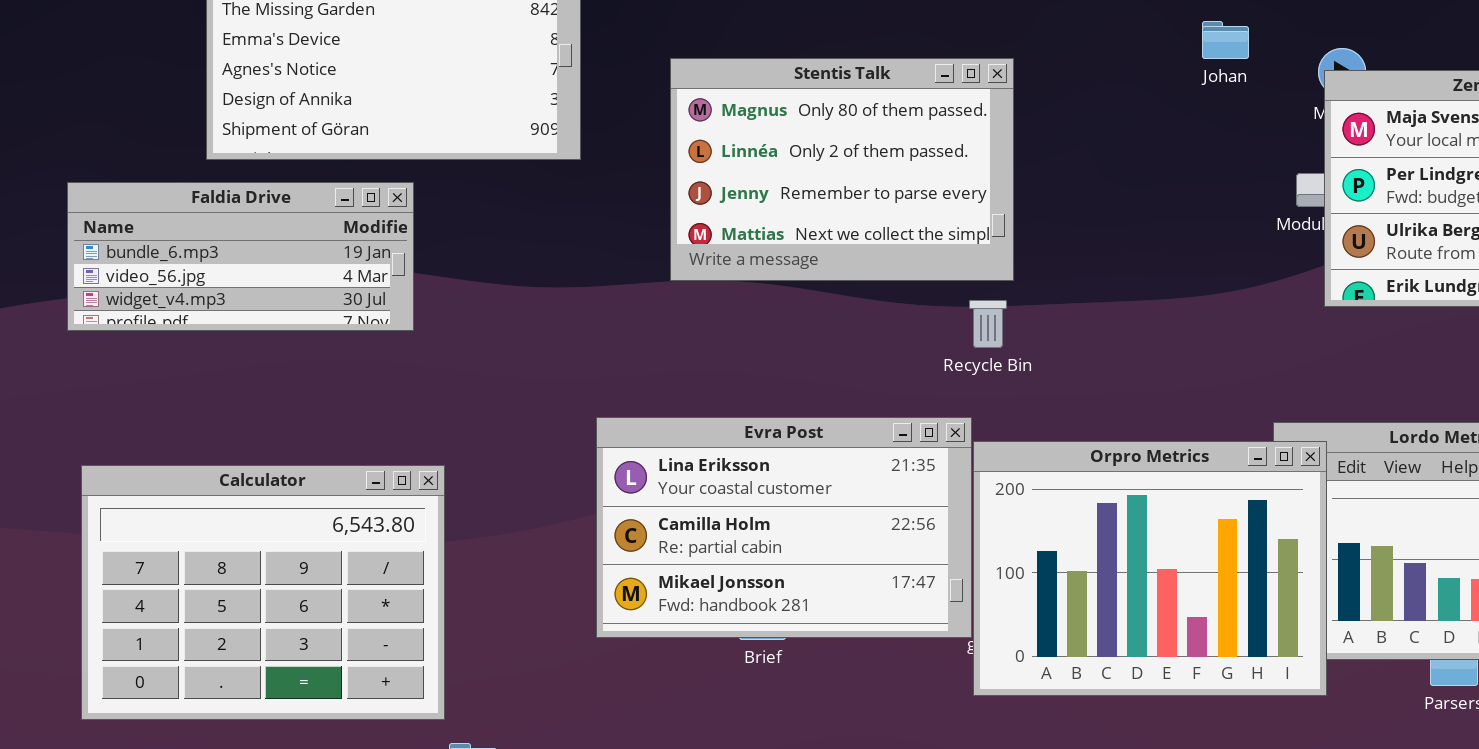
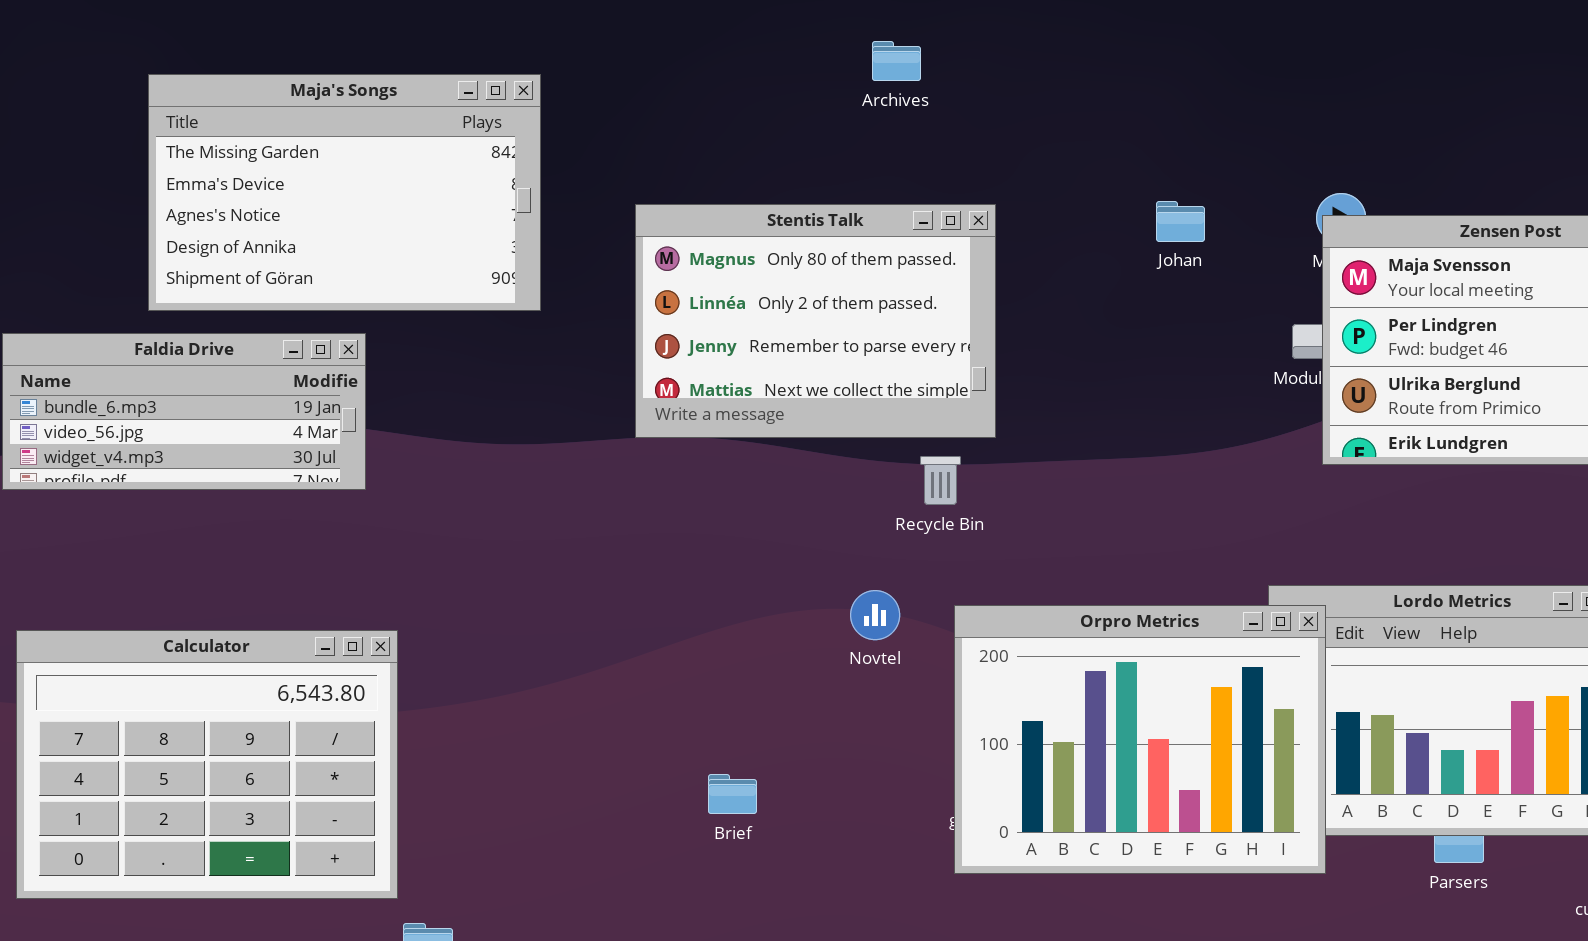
Johan: [1202,21,1249,59] -> [1156,201,1205,242], moved
Recycle Bin: [969,300,1007,348] -> [920,456,961,505], moved
Evra Post: [596,417,972,638] -> none, closed

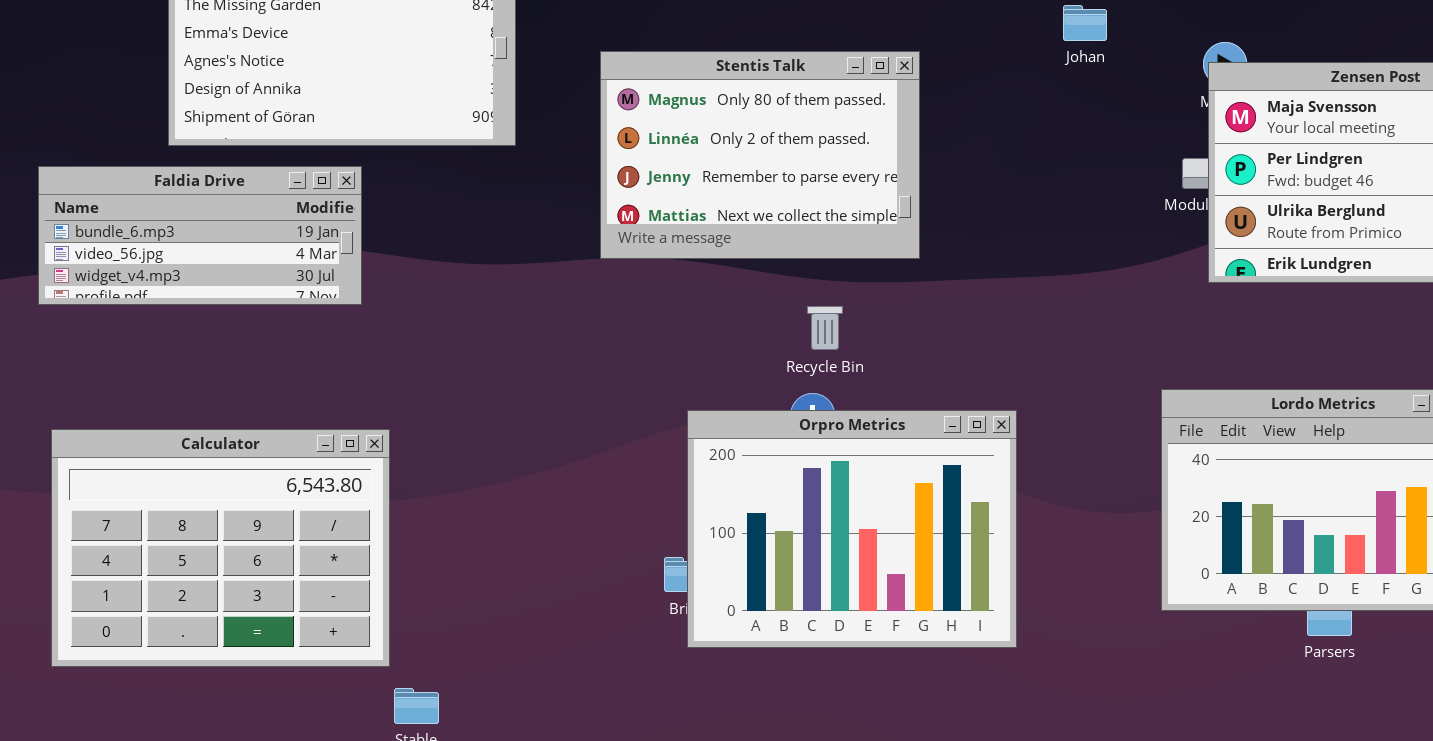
Johan: [1156,201,1205,242] -> [1063,5,1107,41], moved
Recycle Bin: [920,456,961,505] -> [807,306,843,350], moved
Orpro Metrics: [954,605,1326,874] -> [687,410,1017,648], moved

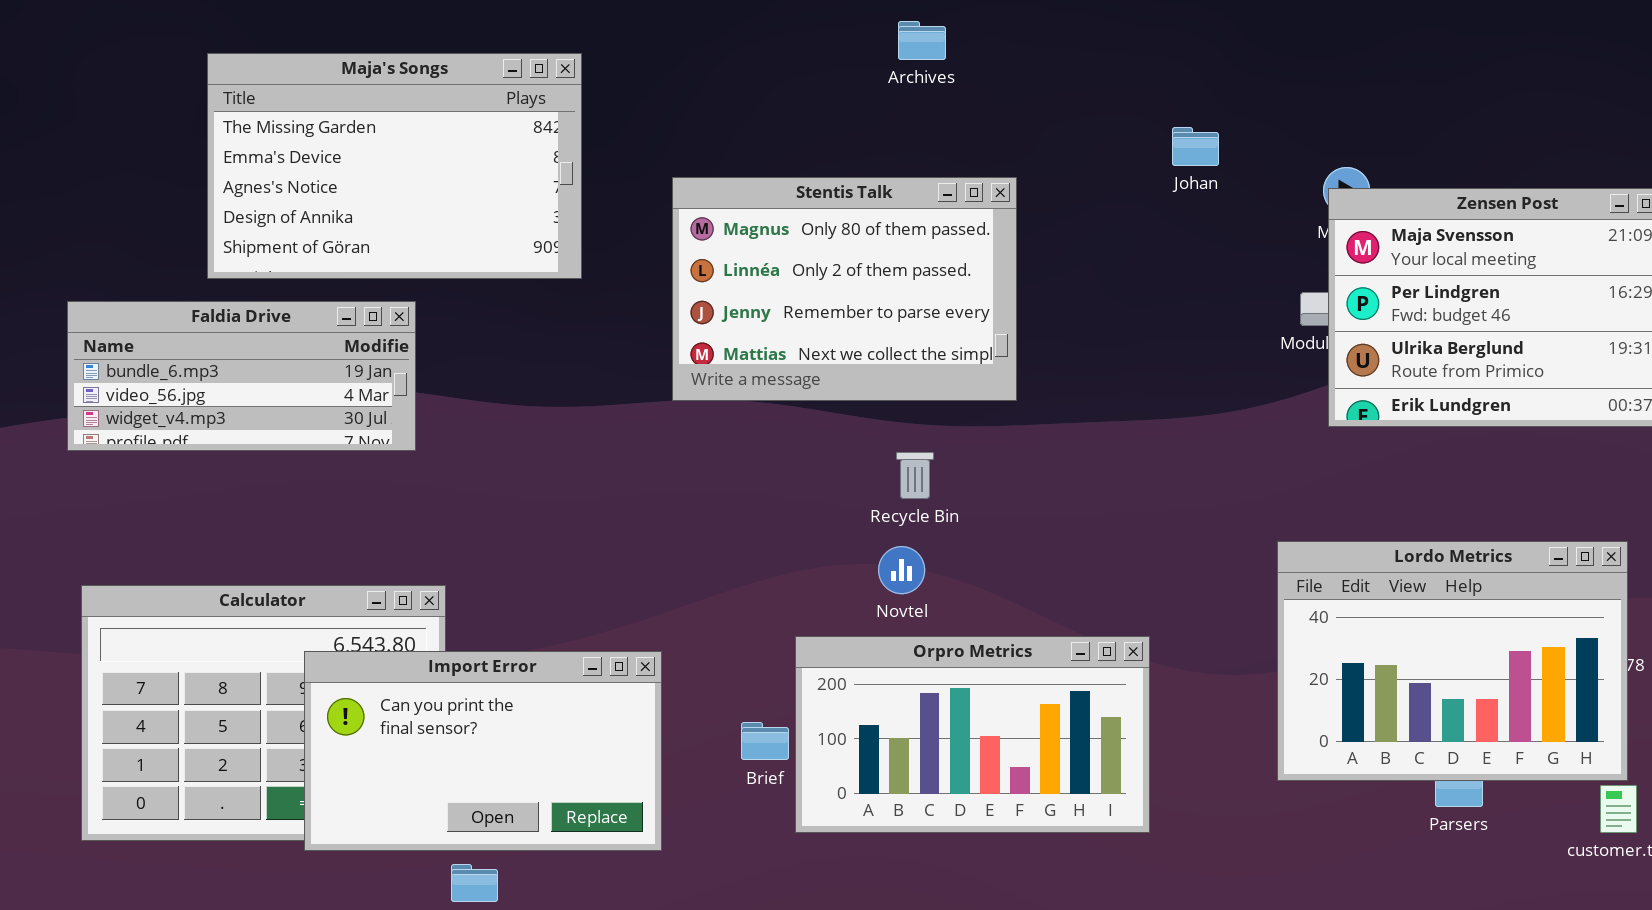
Orpro Metrics: [687,410,1017,648] -> [795,636,1150,833], moved, resized
Import Error: none -> [304,651,662,851], opened

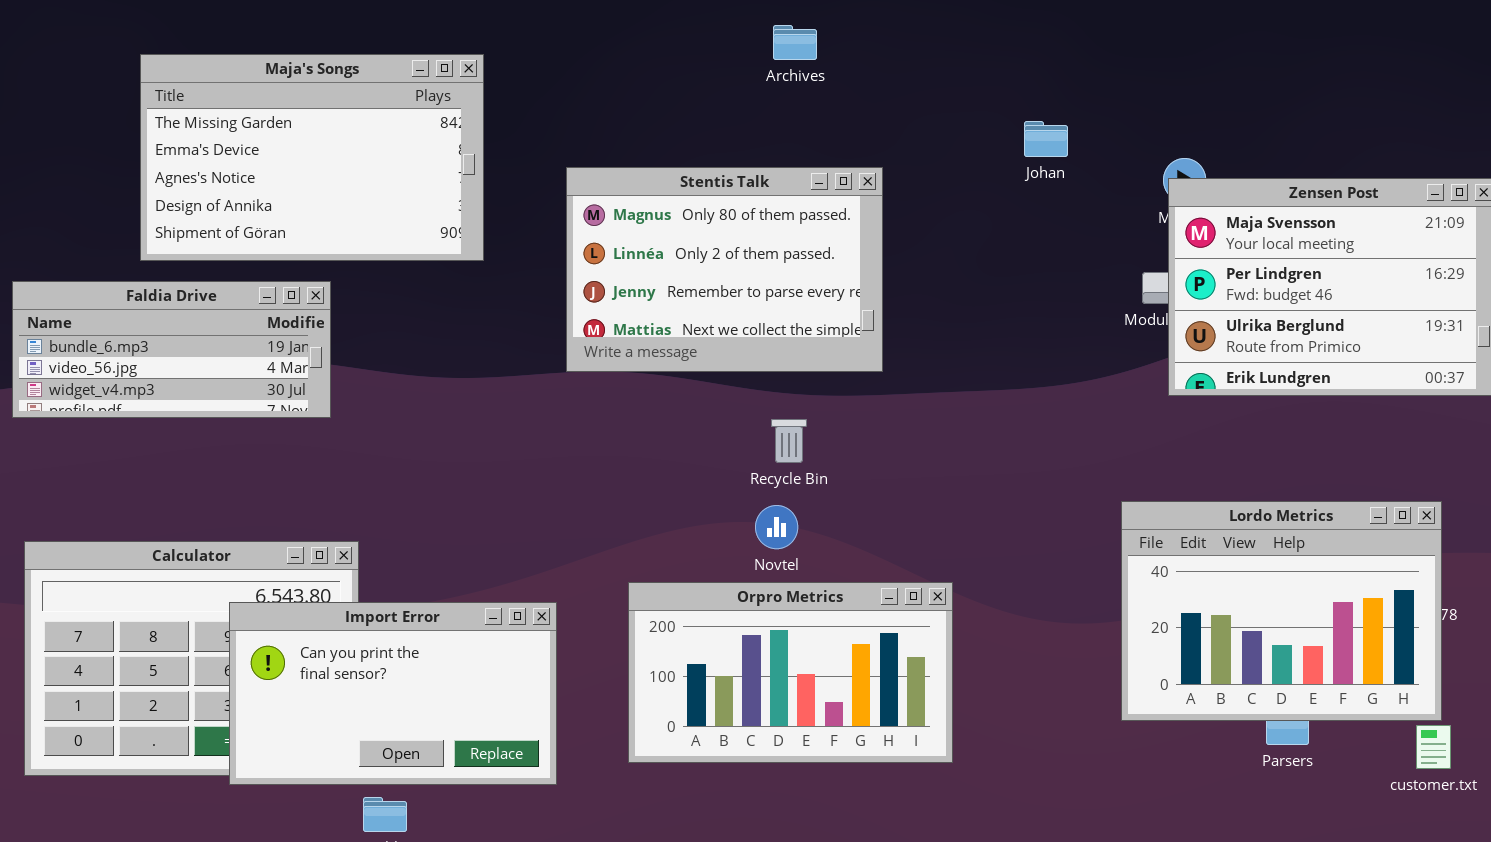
Orpro Metrics: [795,636,1150,833] -> [628,582,953,763], moved

